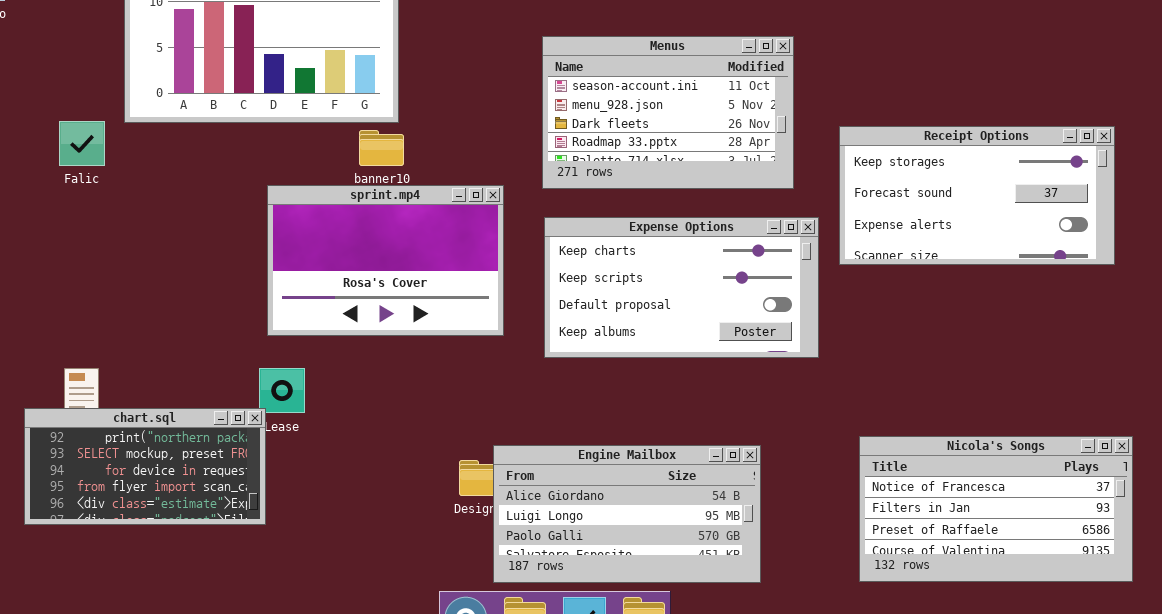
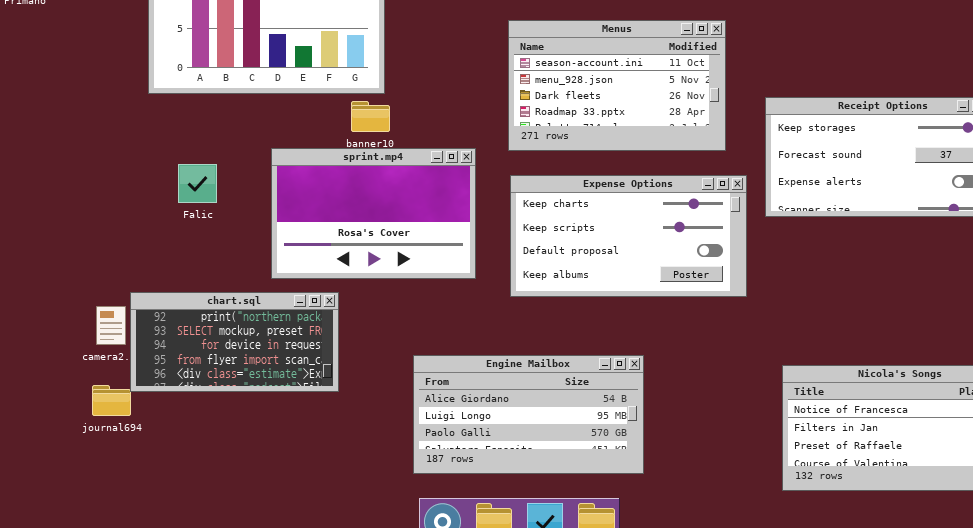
Falic: [59,121,105,166] -> [178,164,217,203], moved
chart.sql: [24,408,266,525] -> [130,292,339,392], moved
Engine Mailbox: [493,445,761,583] -> [413,355,644,474], moved

